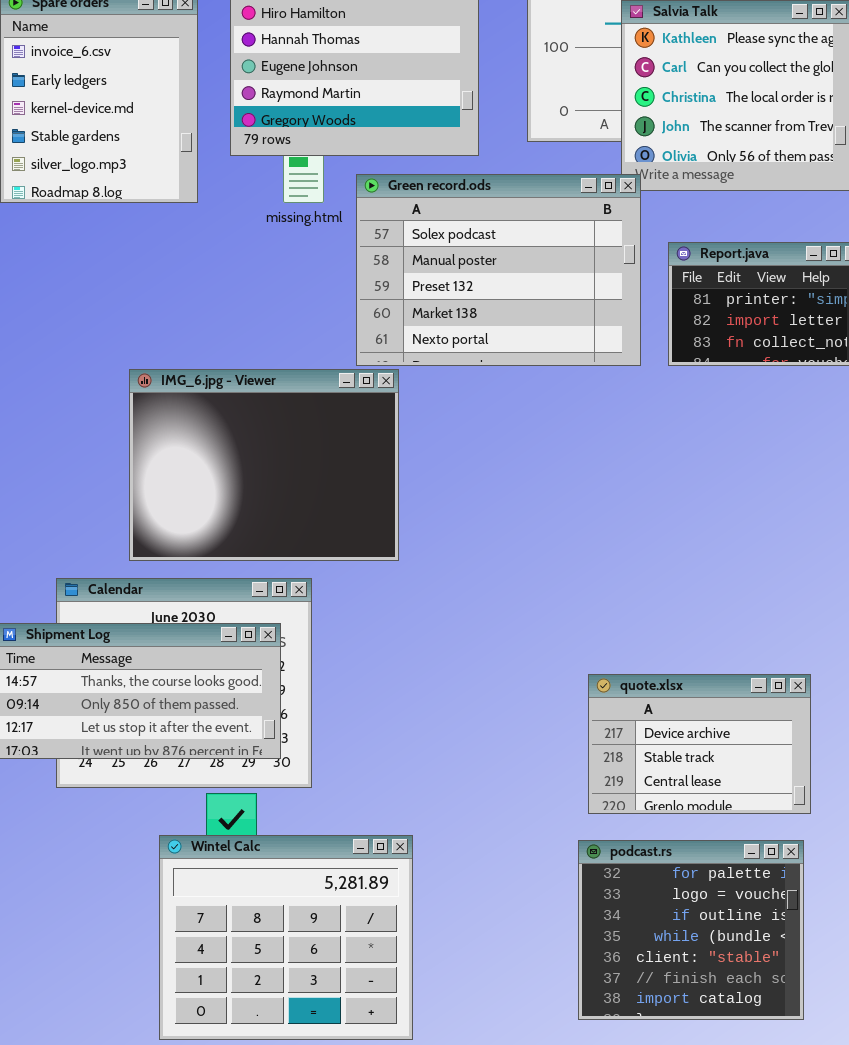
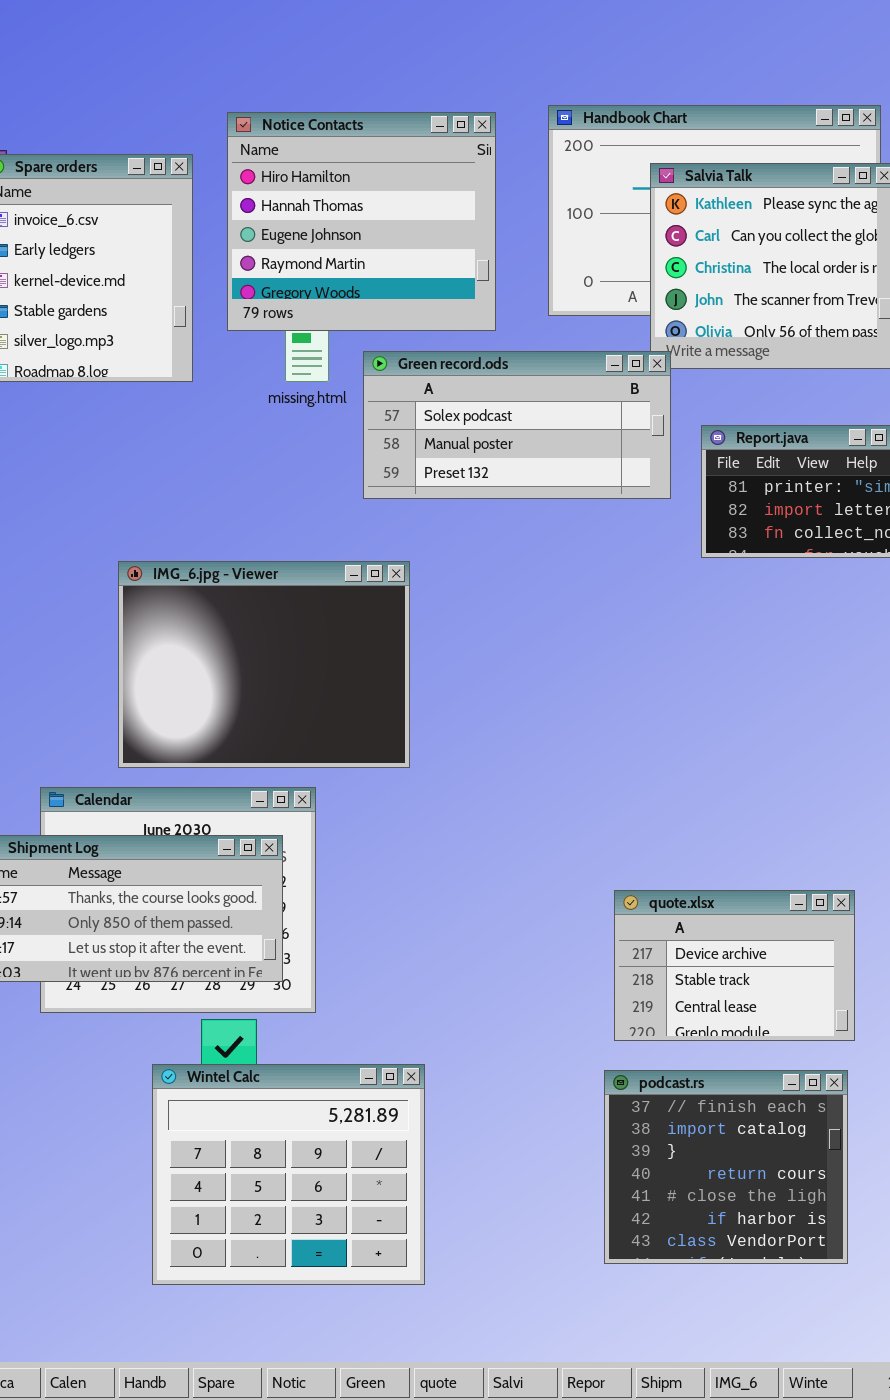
Green record.ods: [356,174,641,366] -> [363,351,671,499], resized
podcast.rs: [578,840,804,1020] -> [604,1070,848,1264], scrolled down 5 rows

